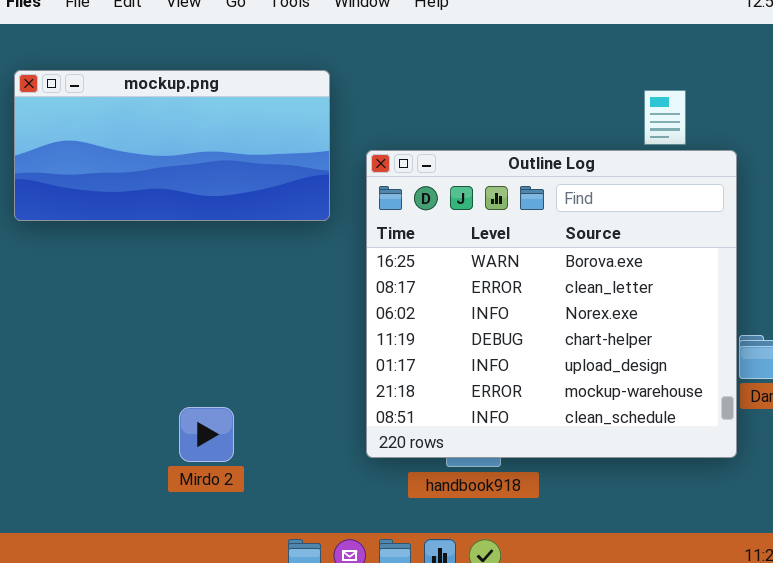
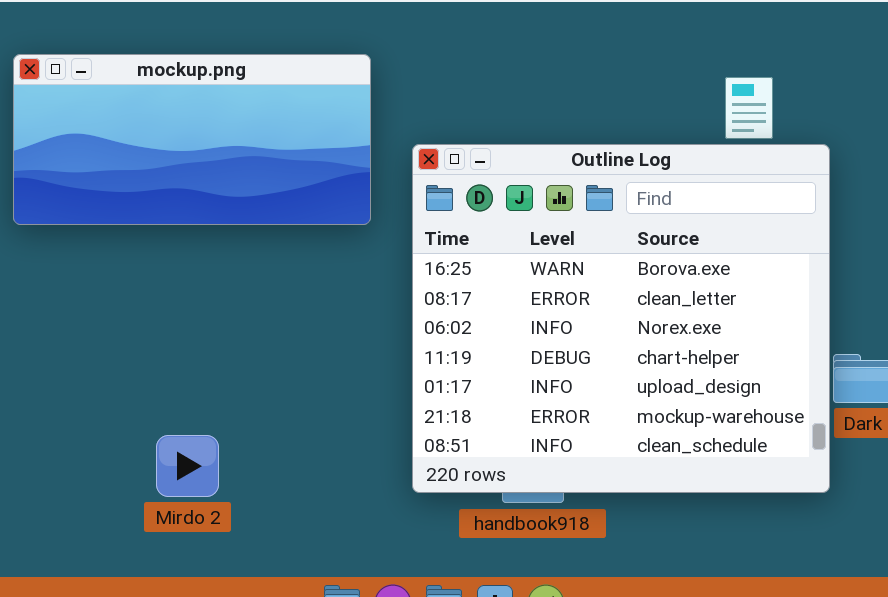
Mirdo 2: [179,407,234,462] -> [156,435,219,497], moved

